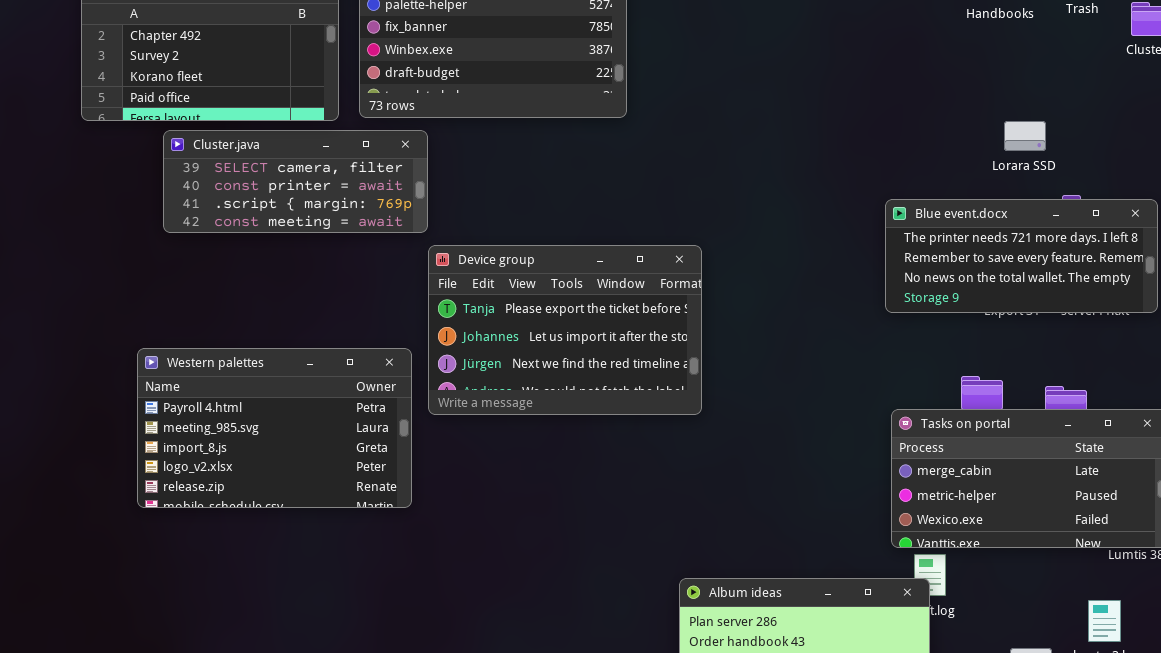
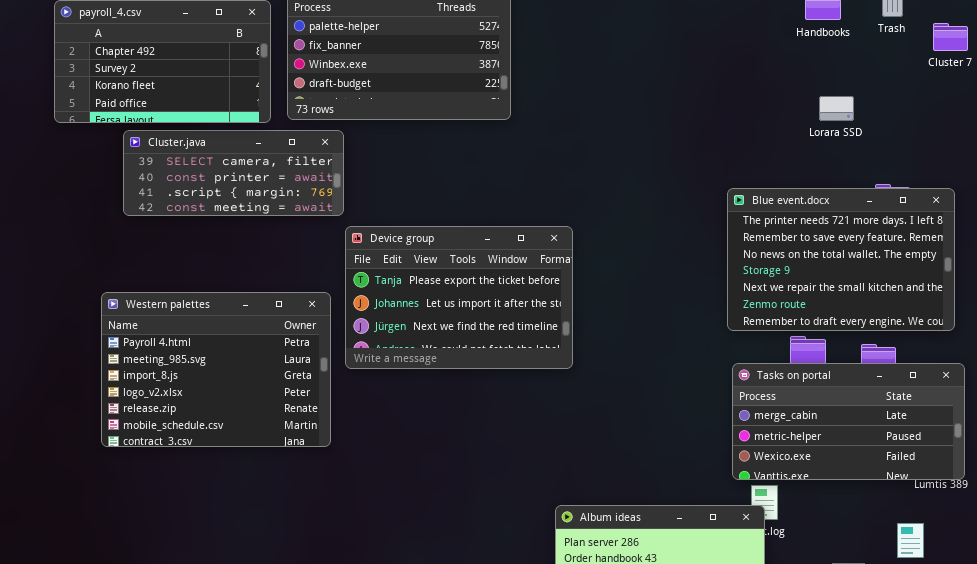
Lorara SSD: [1004,121,1046,151] -> [819,96,854,121], moved
Blue event.docx: [885,199,1158,313] -> [727,188,955,331], resized
Western palettes: [137,348,412,508] -> [101,292,331,447], resized

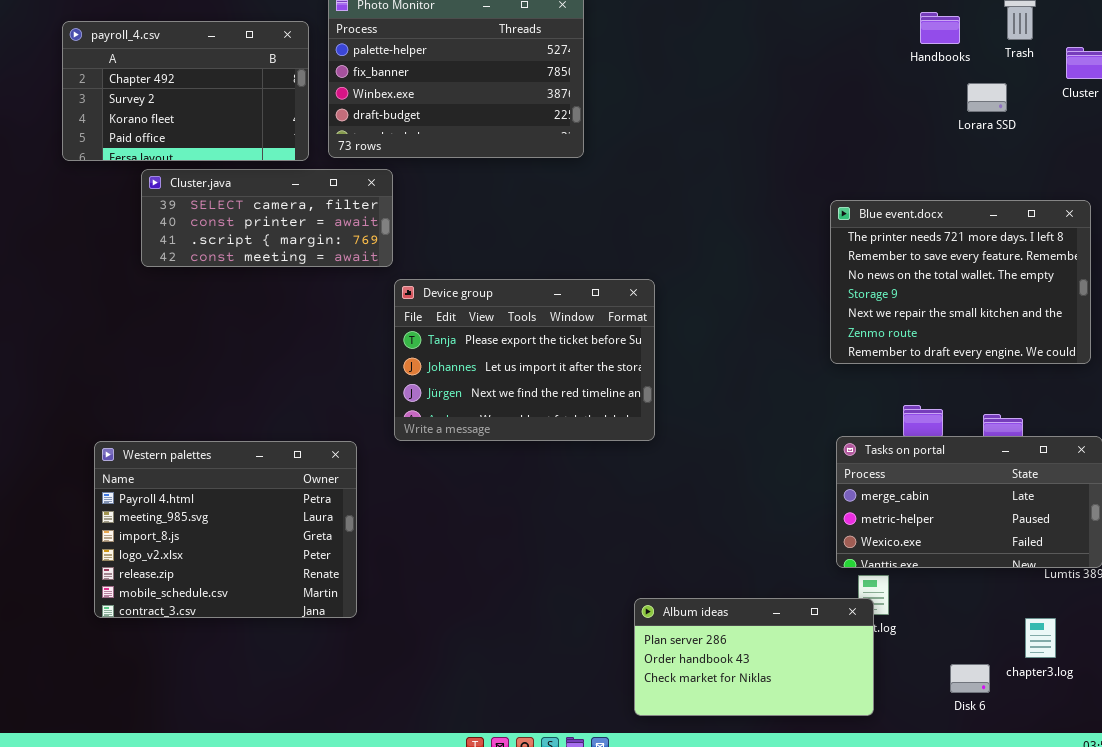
Lorara SSD: [819,96,854,121] -> [967,83,1007,112], moved
Blue event.docx: [727,188,955,331] -> [830,200,1091,364], moved
Western palettes: [101,292,331,447] -> [94,441,357,618], moved

